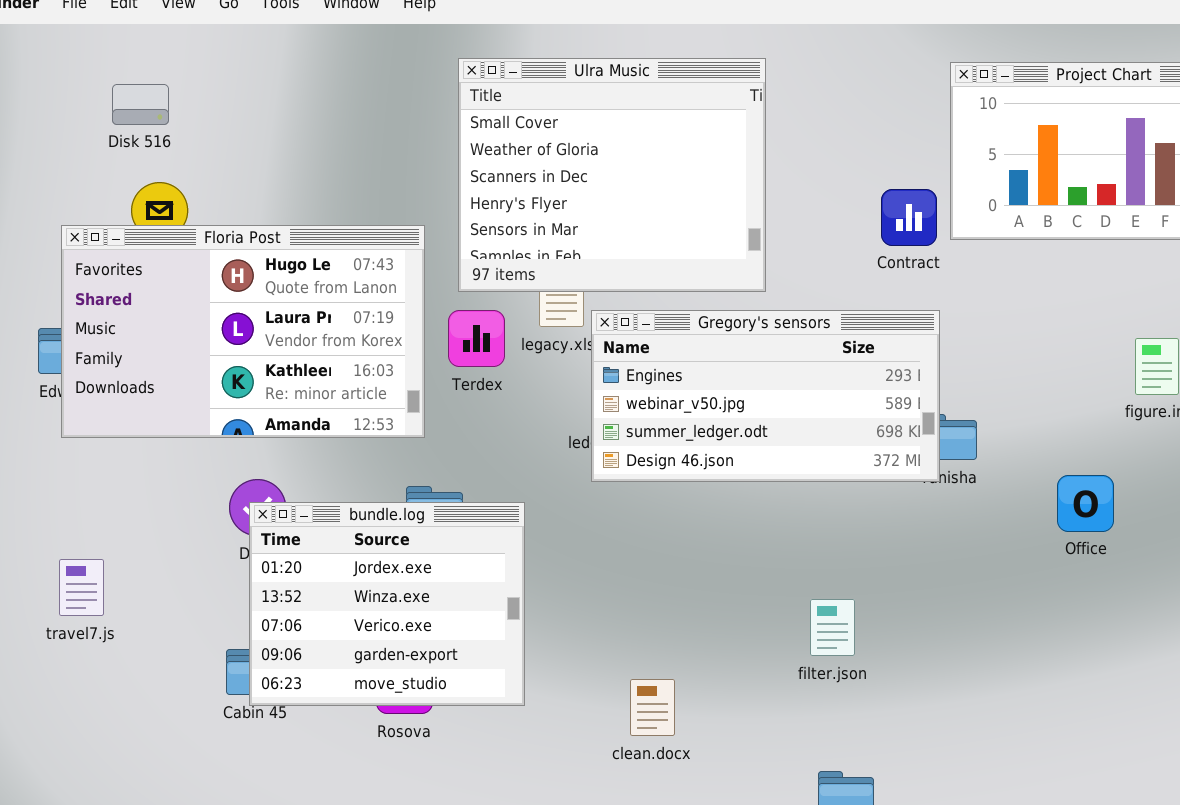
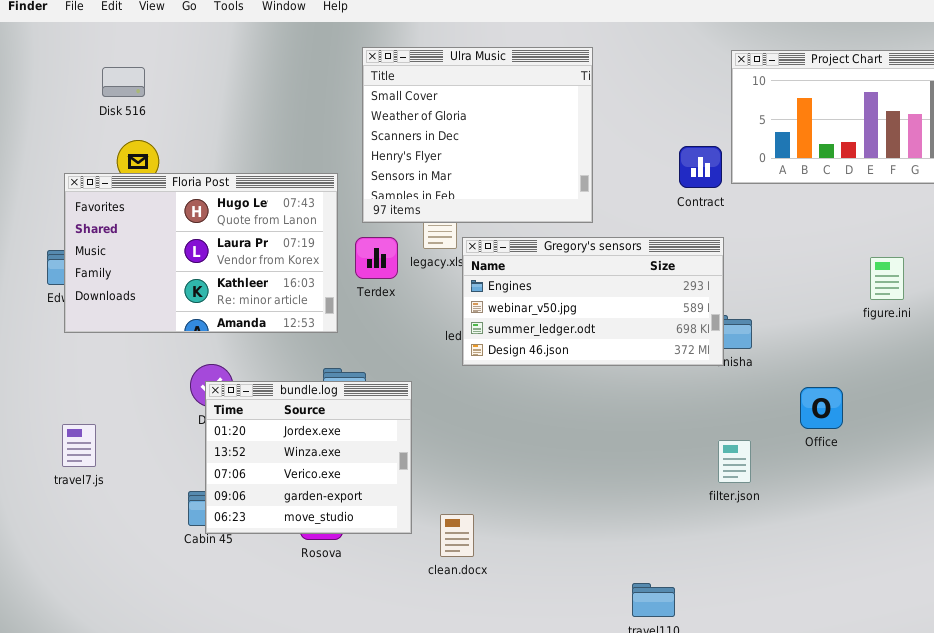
Office: [1057,475,1114,532] -> [800,387,843,429], moved
filter.json: [810,599,855,656] -> [718,440,751,483], moved
clean.docx: [630,679,675,736] -> [440,514,474,557], moved

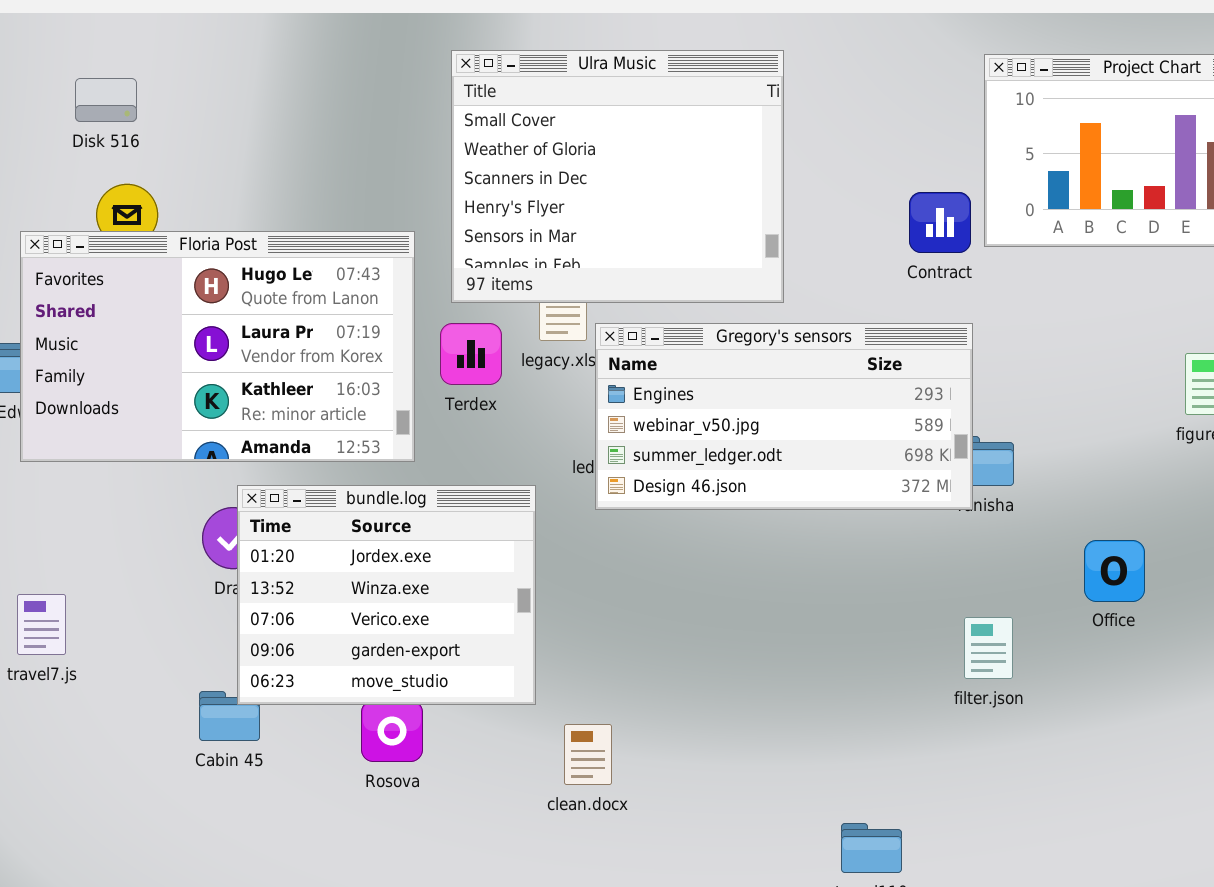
bundle.log: [205,381,412,534] -> [237,485,536,705], moved

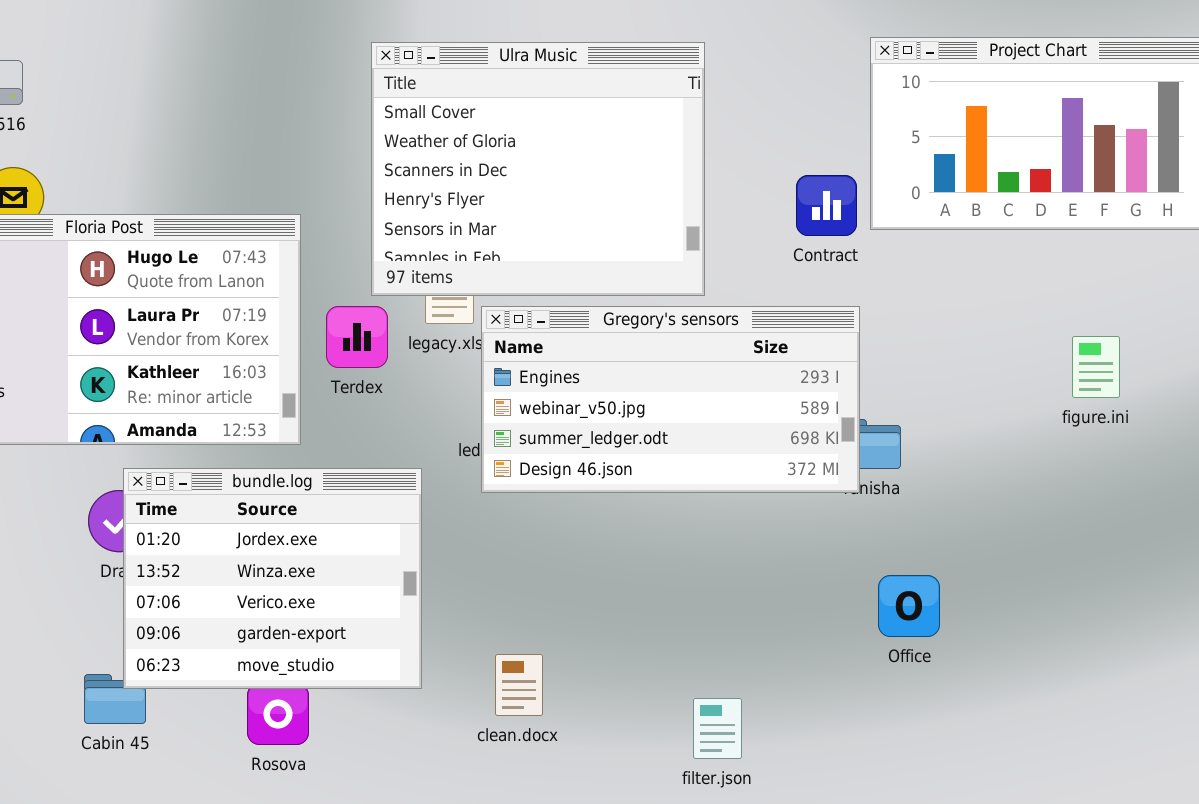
Ulra Music: [451,50,784,303] -> [371,42,705,296], moved
Office: [1084,540,1145,602] -> [878,575,940,637], moved
filter.json: [964,617,1013,679] -> [693,698,742,759], moved
clean.docx: [564,724,612,785] -> [495,654,543,716], moved

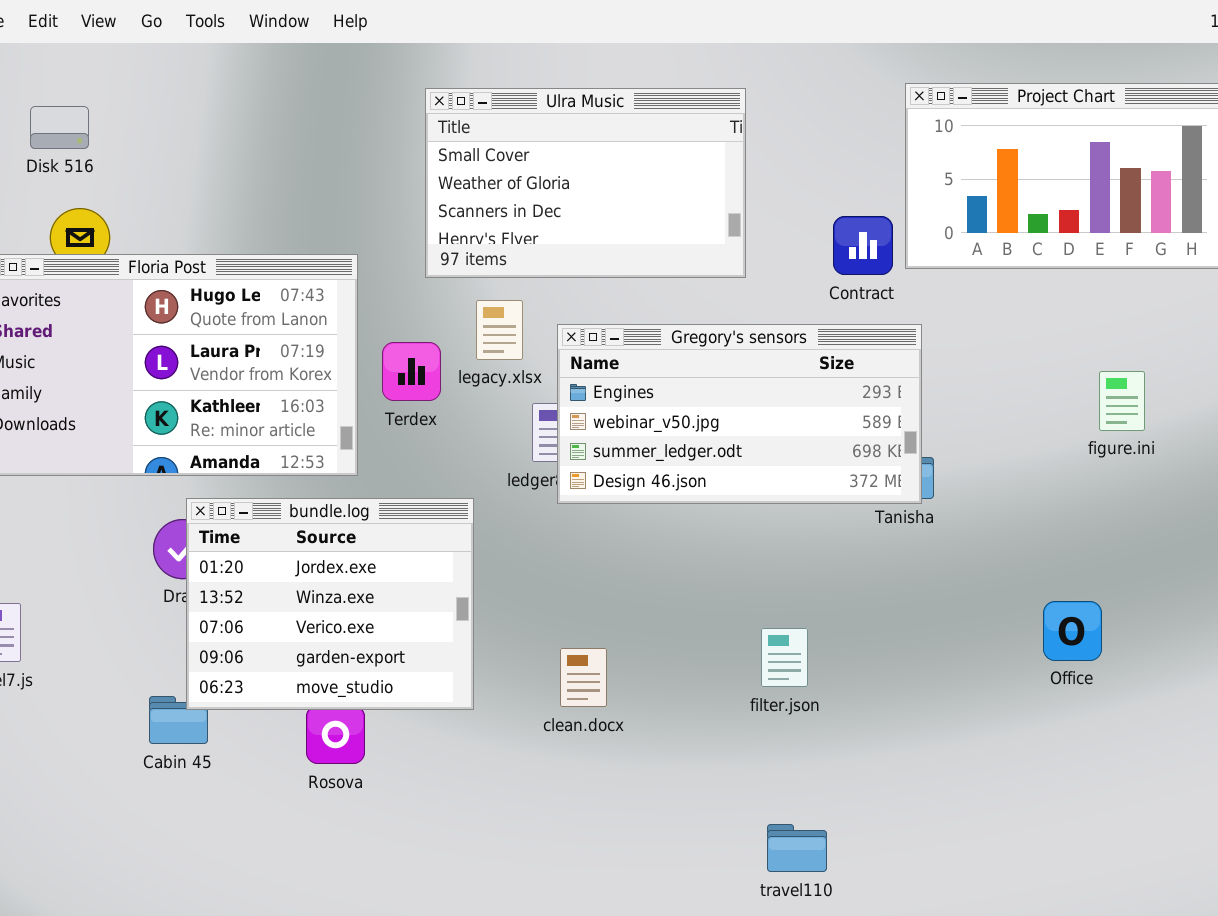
Ulra Music: [371,42,705,296] -> [425,88,746,278], resized
Gregory's sensors: [481,306,860,493] -> [557,324,922,504], moved
Office: [878,575,940,637] -> [1043,601,1102,661], moved
clean.docx: [495,654,543,716] -> [560,648,607,707], moved
filter.json: [693,698,742,759] -> [761,628,808,687], moved

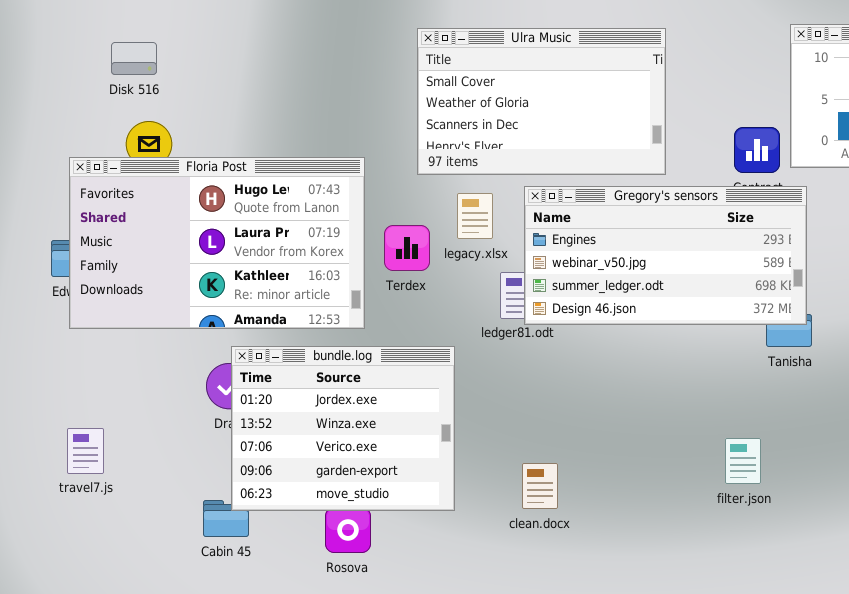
Gregory's sensors: [557,324,922,504] -> [524,186,807,325], moved
filter.json: [761,628,808,687] -> [725,438,761,484], moved

